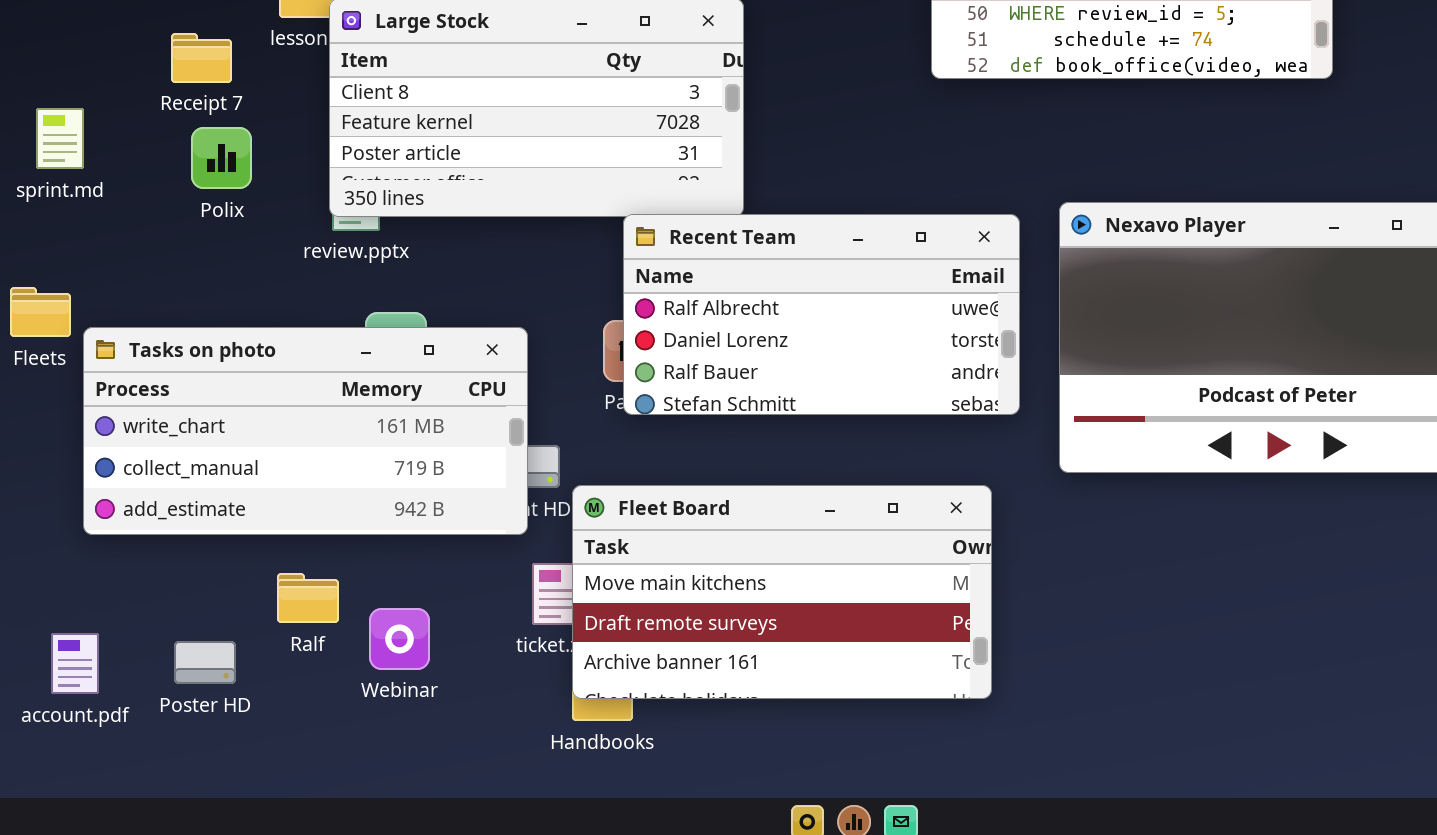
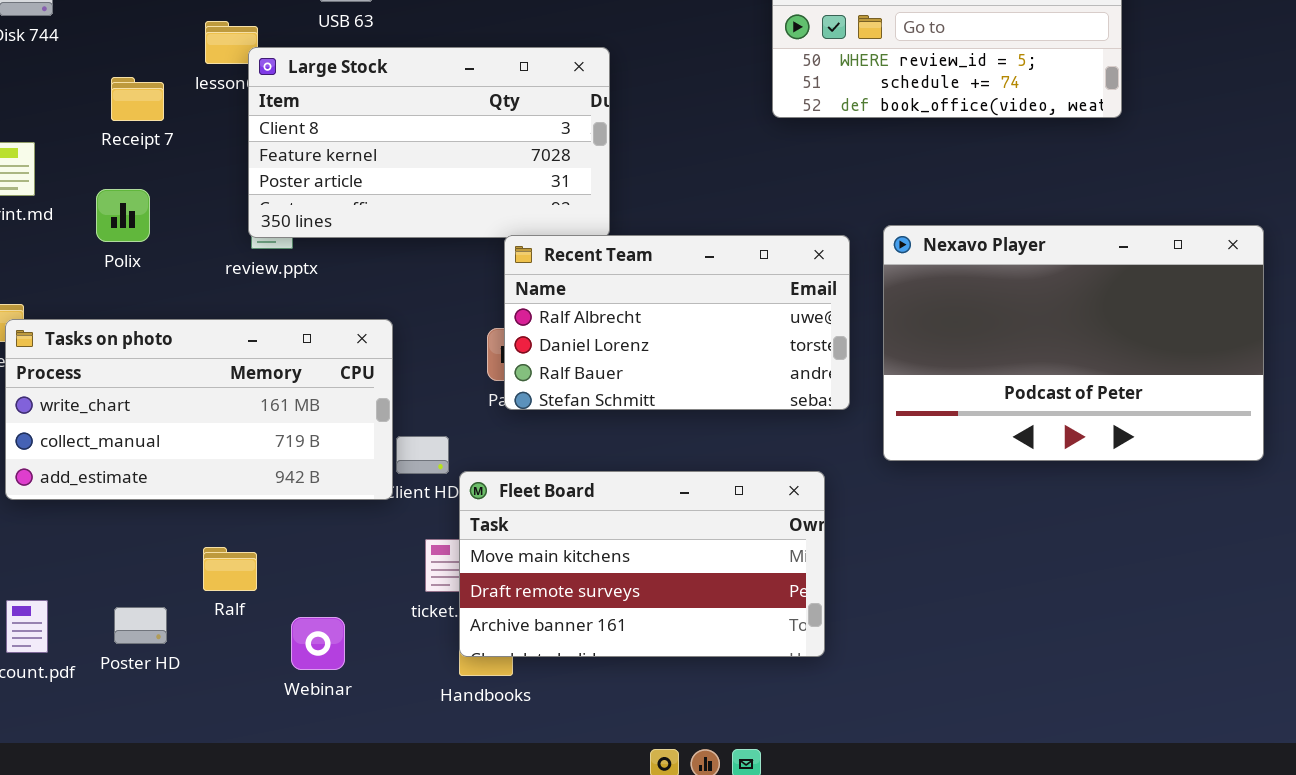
Polix: [191,127,252,189] -> [96,189,150,242], moved
Tasks on photo: [83,327,528,535] -> [5,319,393,500], moved
Webinar: [369,608,430,670] -> [291,617,345,670], moved

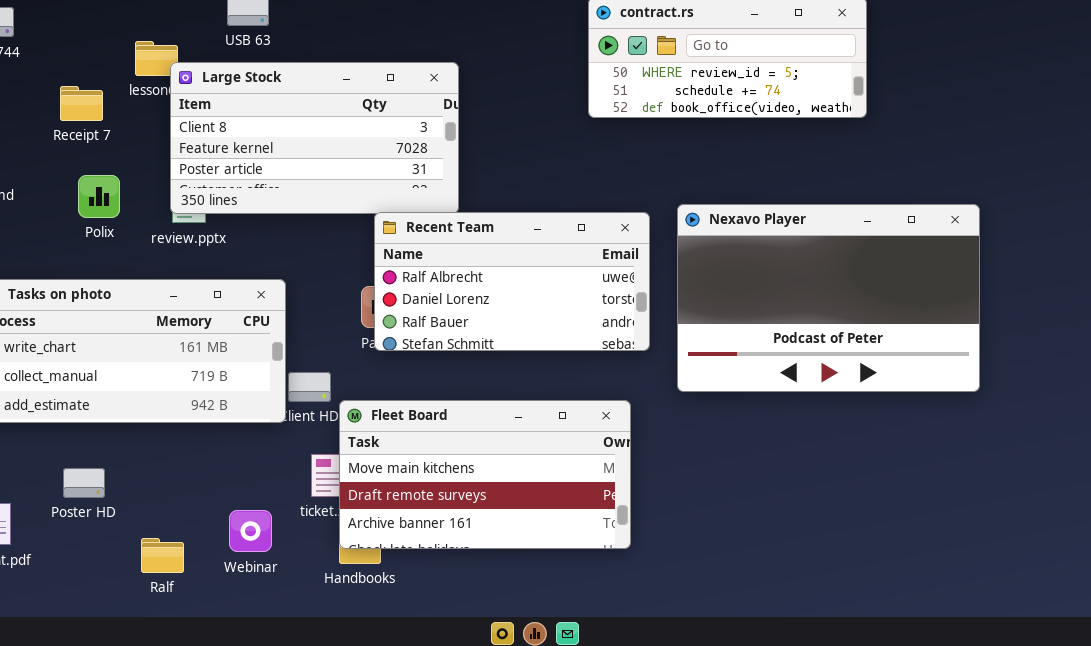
Polix: [96,189,150,242] -> [78,175,120,218], moved
Ralf: [203,547,257,591] -> [141,538,184,573], moved
Poster HD: [114,607,167,644] -> [63,468,105,498], moved
Webinar: [291,617,345,670] -> [229,510,272,552], moved

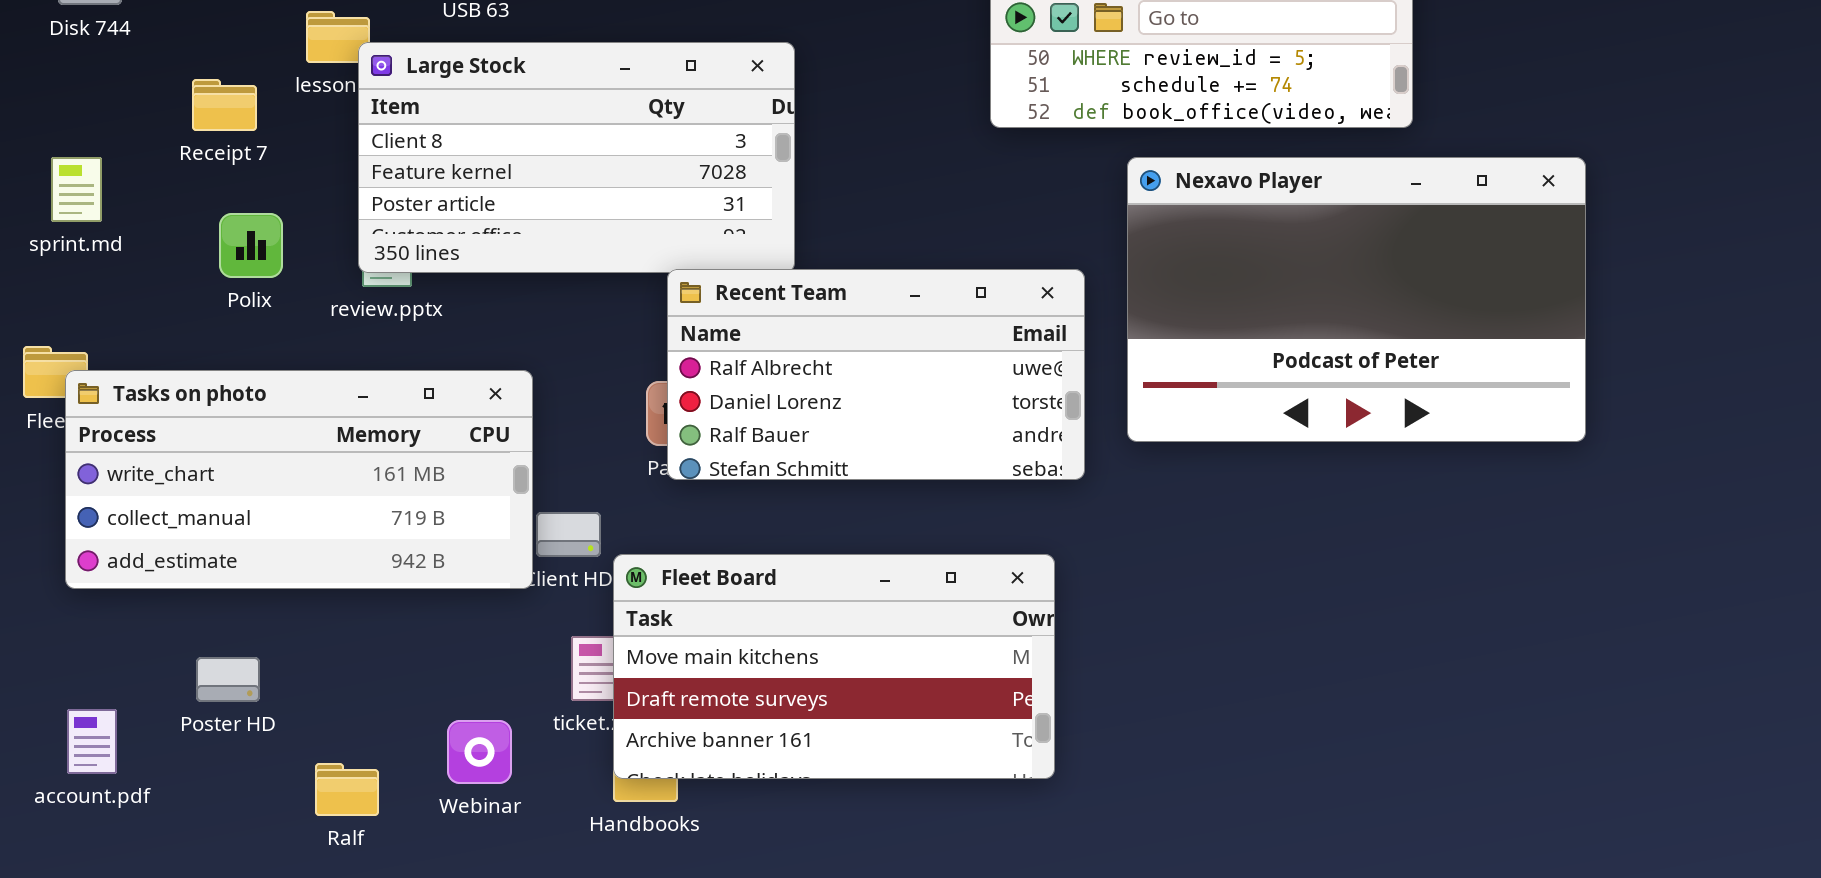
Nexavo Player: [677,204,980,392] -> [1127,157,1586,442], moved

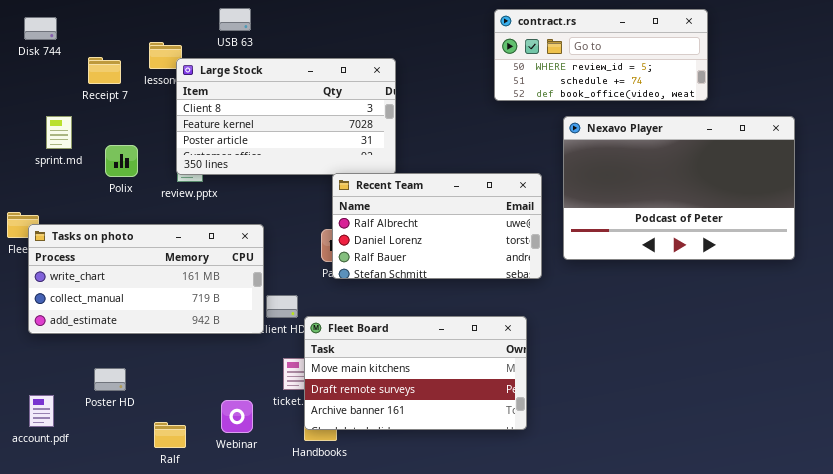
Receipt 7: [192,79,257,131] -> [88,57,121,84], moved
sprint.md: [51,157,102,222] -> [46,116,72,149], moved

